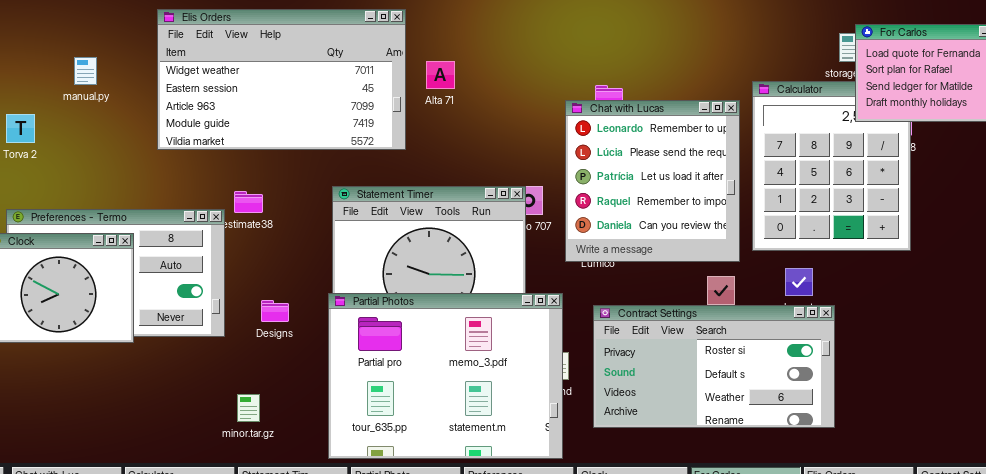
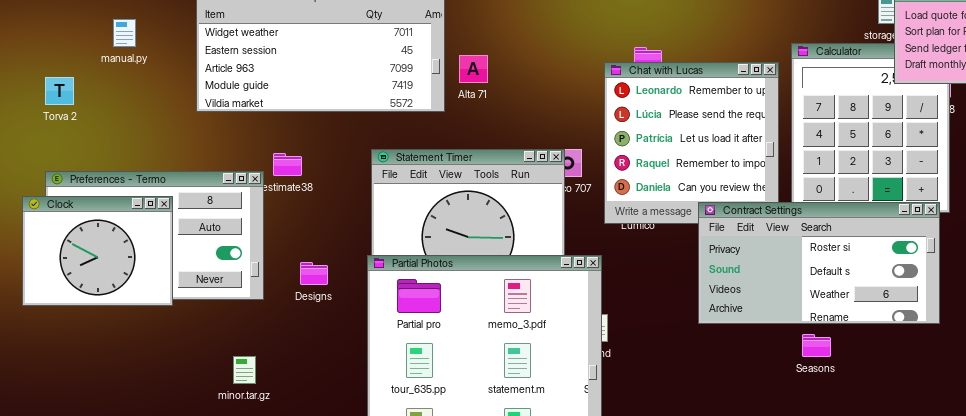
Alta 71: [426,61,455,89] -> [459,55,488,83], moved
Contract Settings: [593,305,835,428] -> [698,202,940,324], moved
minor.tar.gz: [237,394,260,422] -> [233,356,256,384], moved

